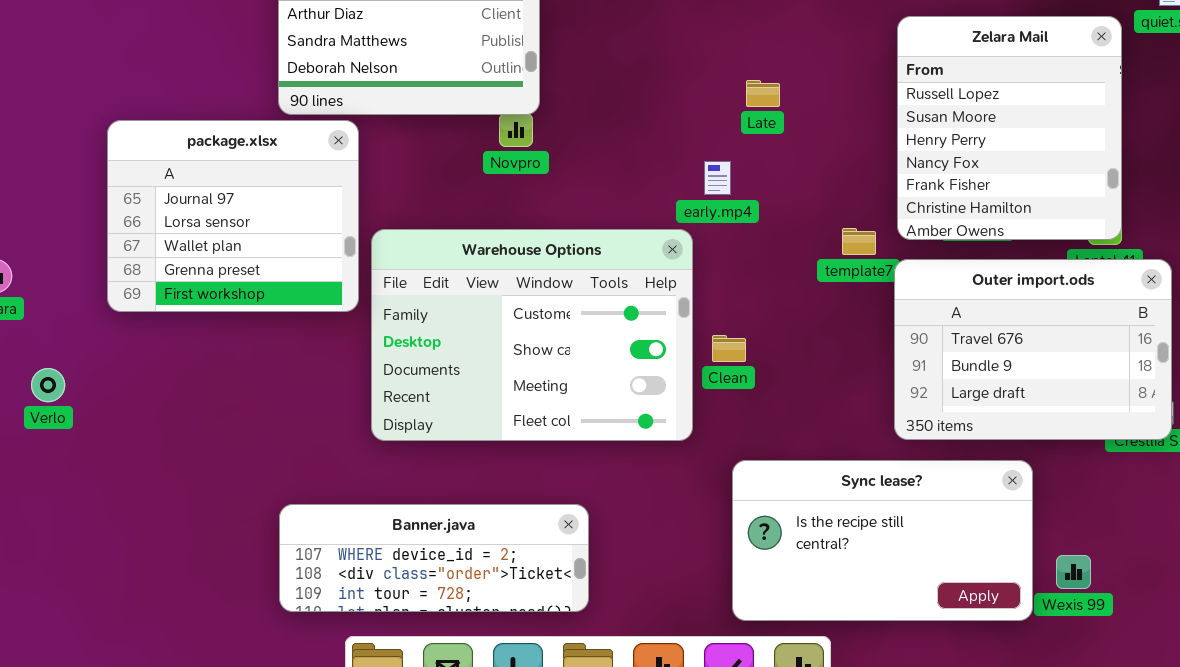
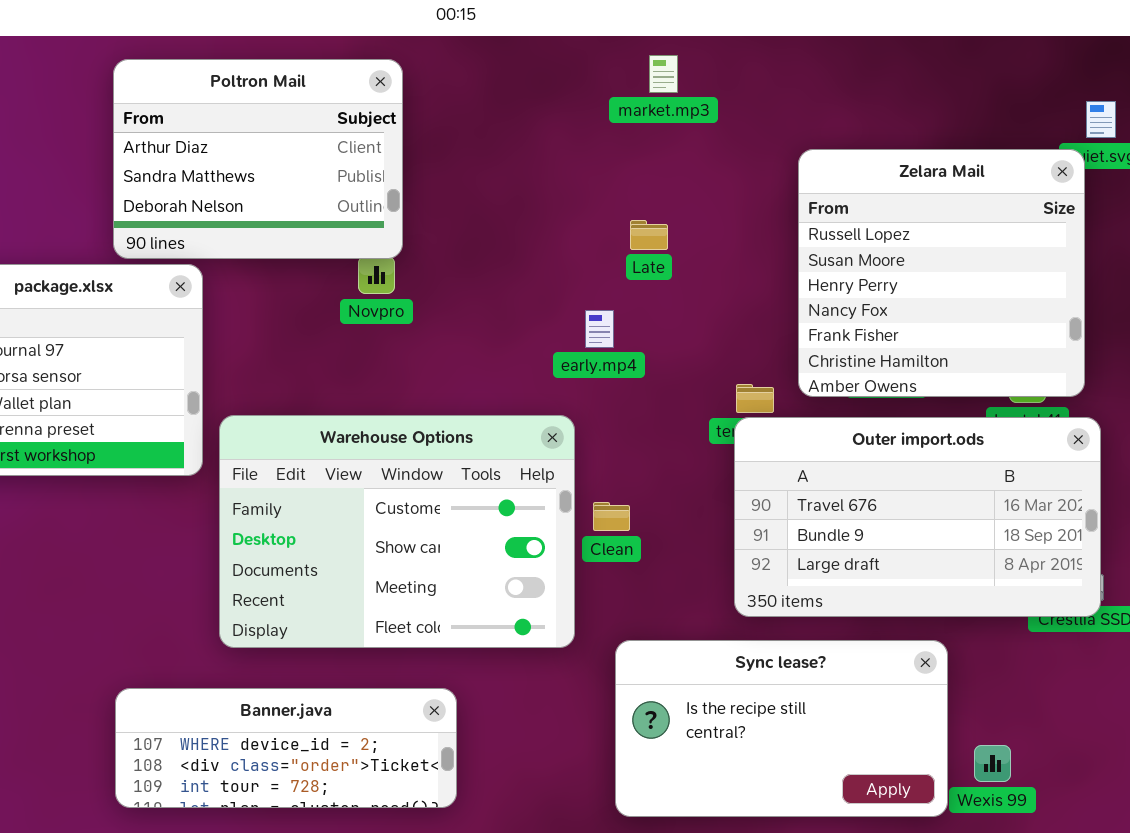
Zelara Mail: [897,16,1122,240] -> [798,149,1085,397], resized
Warehouse Options: [371,229,693,441] -> [219,415,575,648], moved
Outer import.ods: [894,259,1172,440] -> [734,417,1101,617], resized

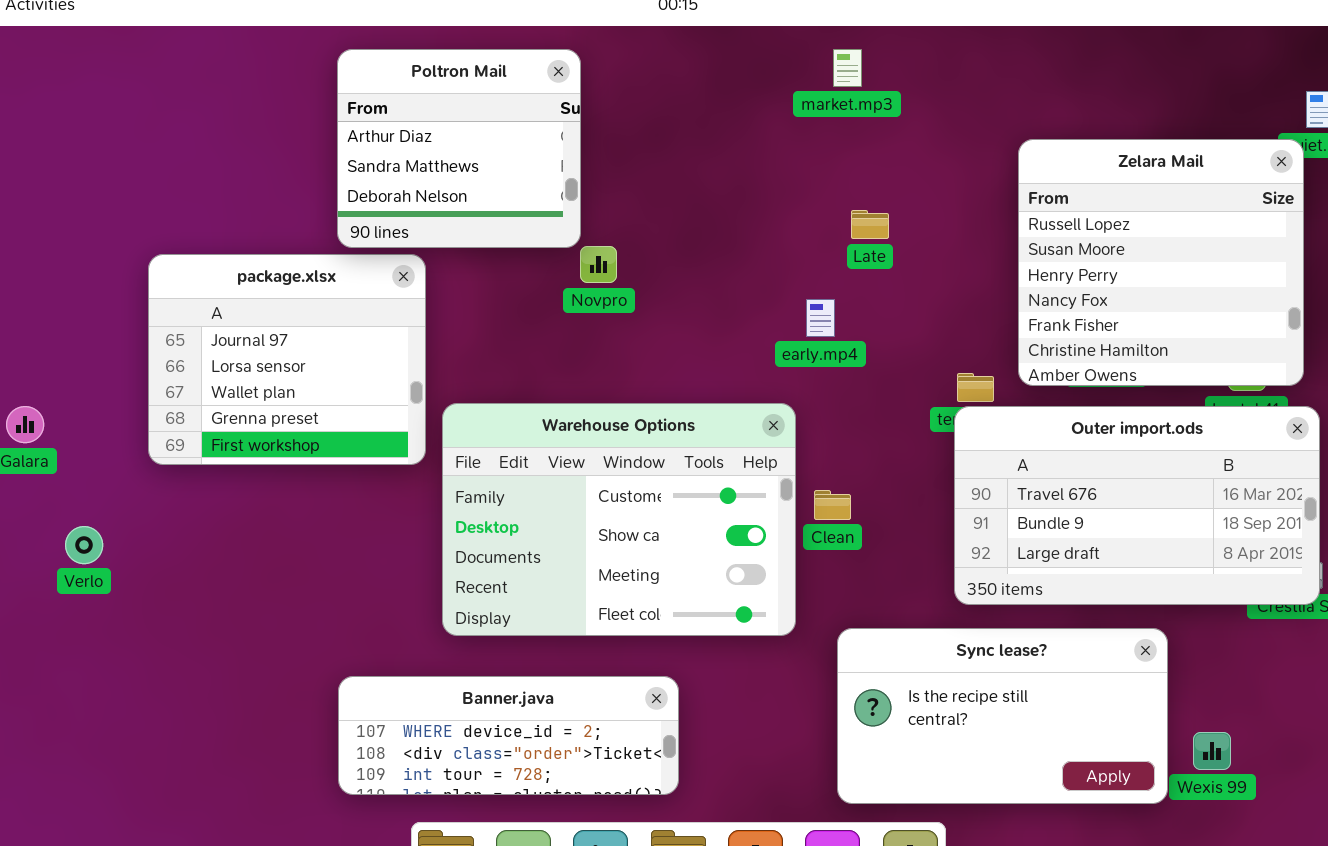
market.mp3: [649,55,678,93] -> [833,49,862,87], moved
Poltron Mail: [113,59,403,259] -> [337,49,581,248], resized

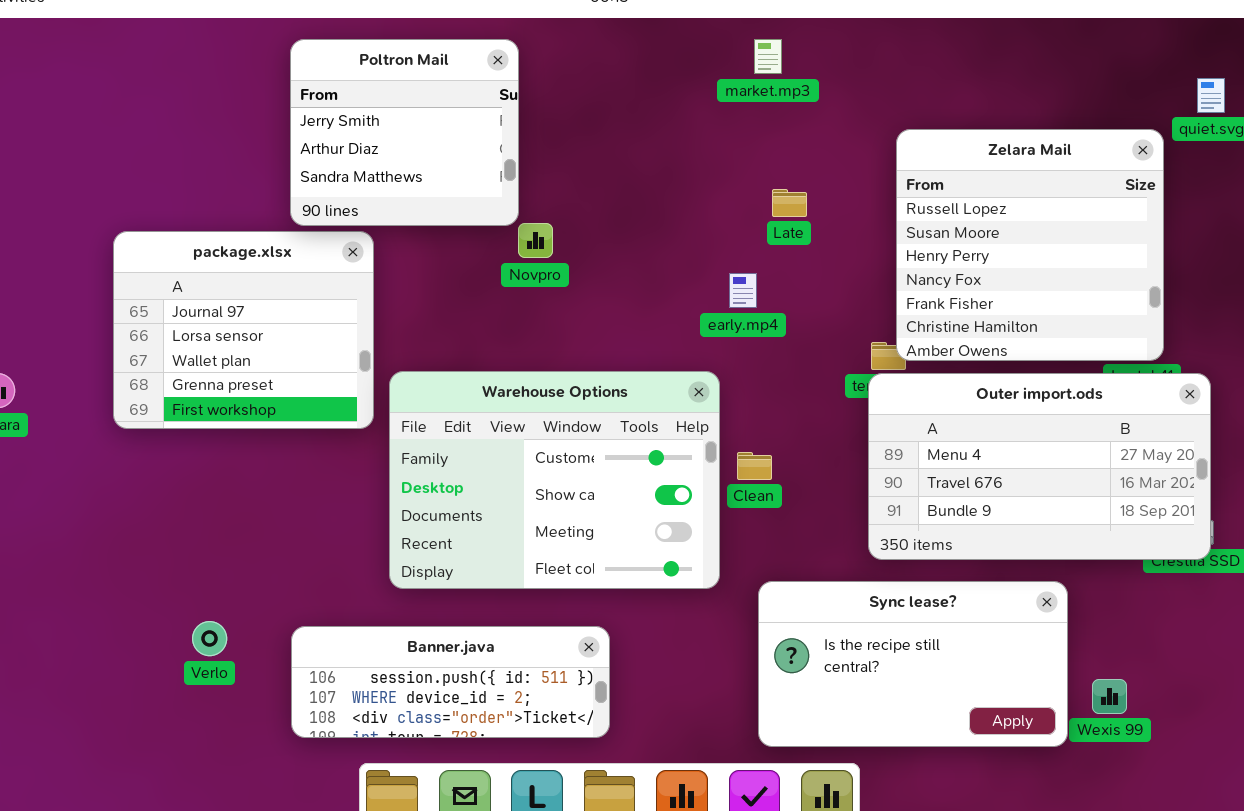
Poltron Mail: [337,49,581,248] -> [290,39,519,226], scrolled up 1 row
Zelara Mail: [1018,139,1304,386] -> [896,129,1164,361], moved
Outer import.ods: [954,406,1320,605] -> [868,373,1211,560], scrolled up 1 row
Verlo: [65,526,103,564] -> [192,621,227,656], moved
Banner.java: [338,676,679,795] -> [291,626,610,738], scrolled up 1 row

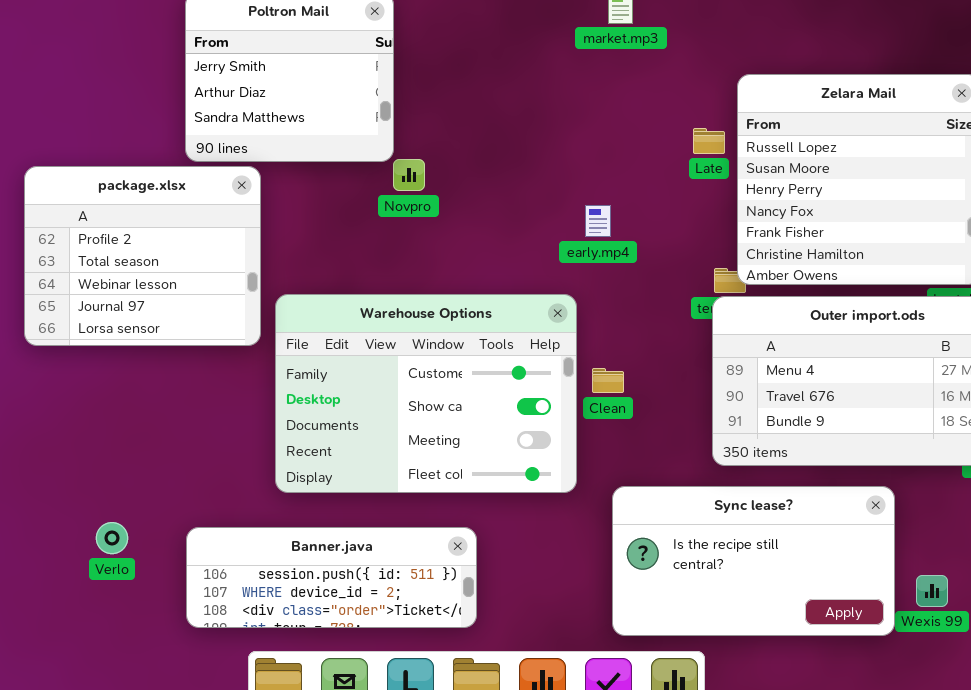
Late: [772,189,807,217] -> [693,128,725,154], moved
package.xlsx: [113,231,374,429] -> [24,166,261,346], scrolled up 3 rows

